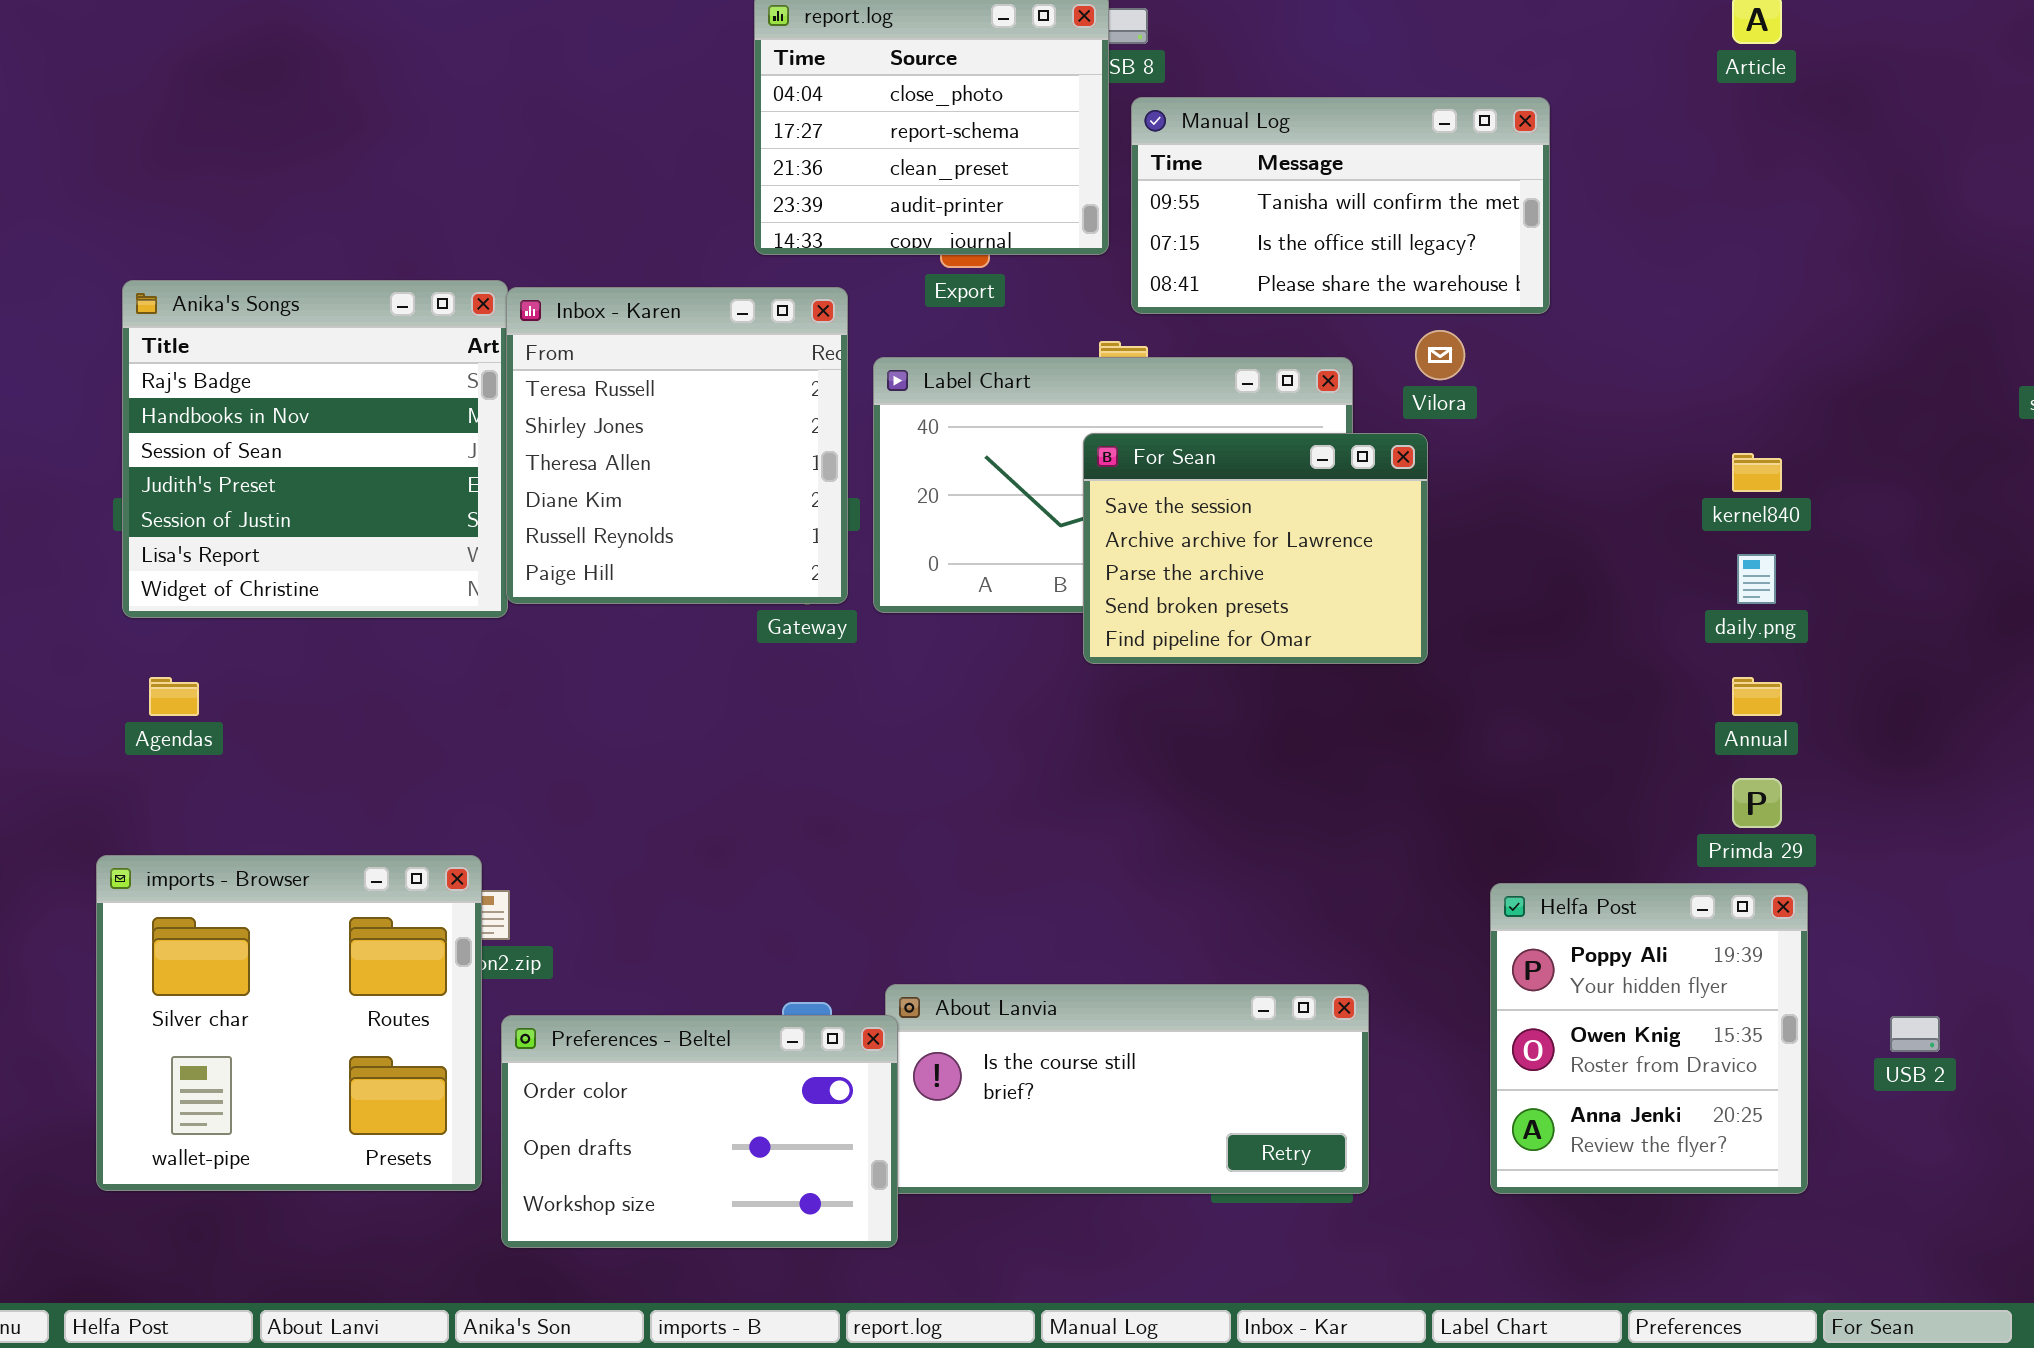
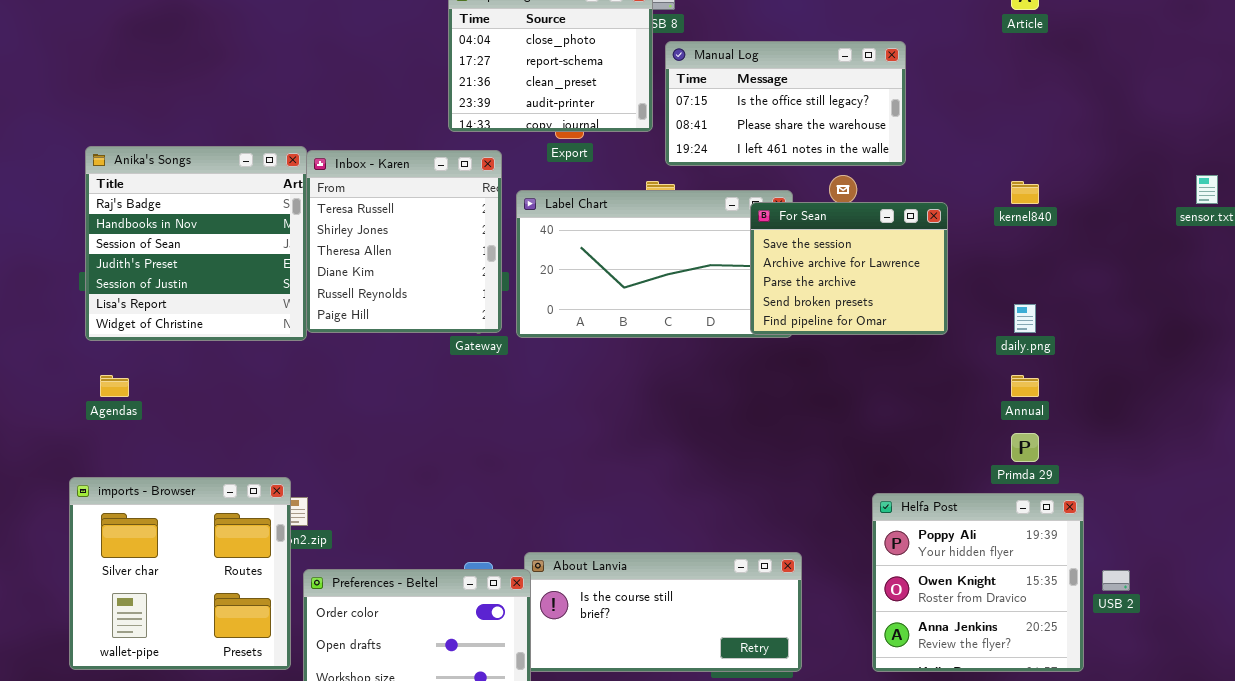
Manual Log: [1131,97,1550,314] -> [665,41,906,166], scrolled down 1 row
For Sean: [1083,433,1428,664] -> [750,202,948,335], moved
kernel840: [1732,453,1782,492] -> [1011,181,1039,204], moved
Helfa Post: [1490,883,1808,1194] -> [872,493,1084,672], resized

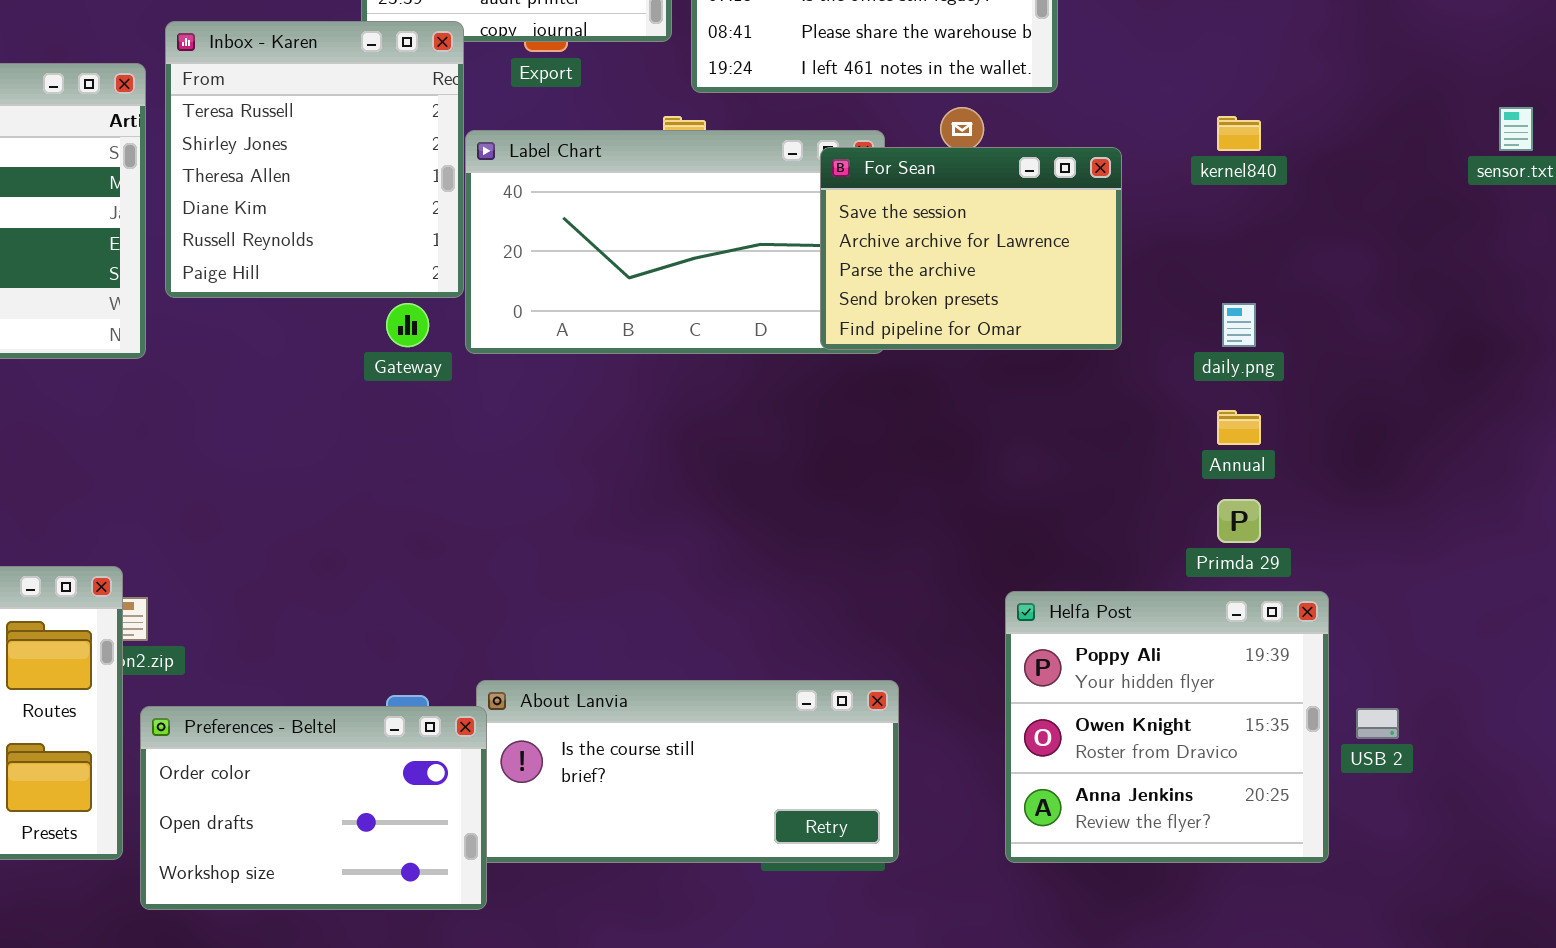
Inbox - Karen: [306,150,502,333] -> [165,21,464,298], moved

